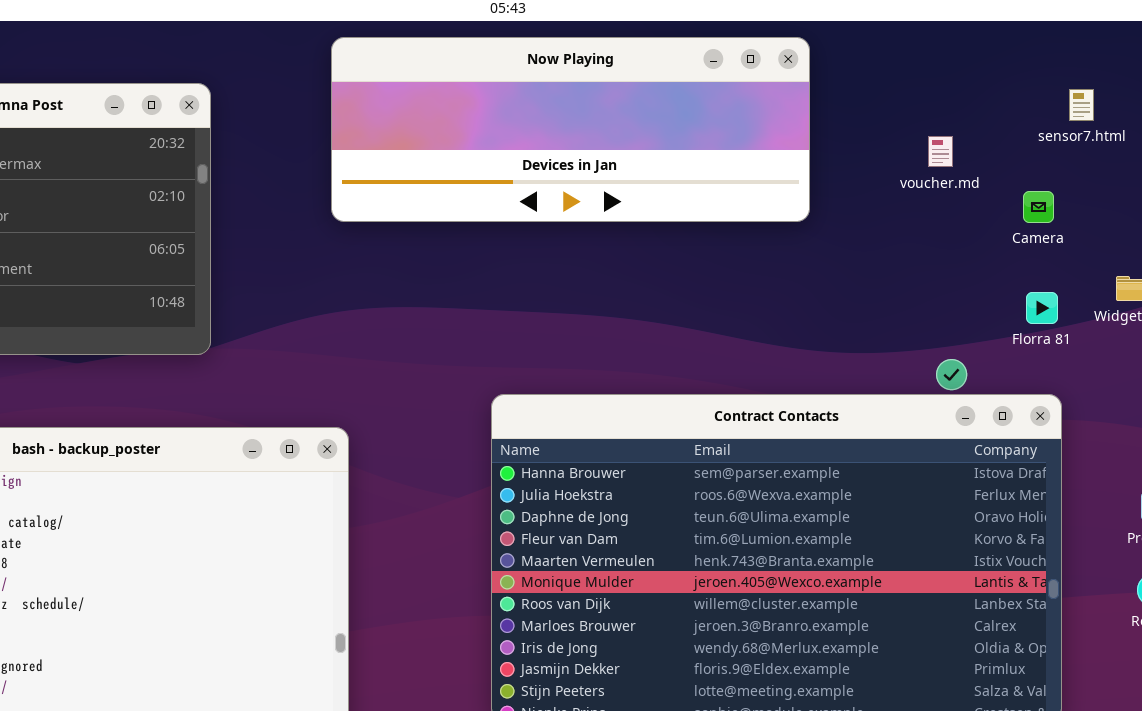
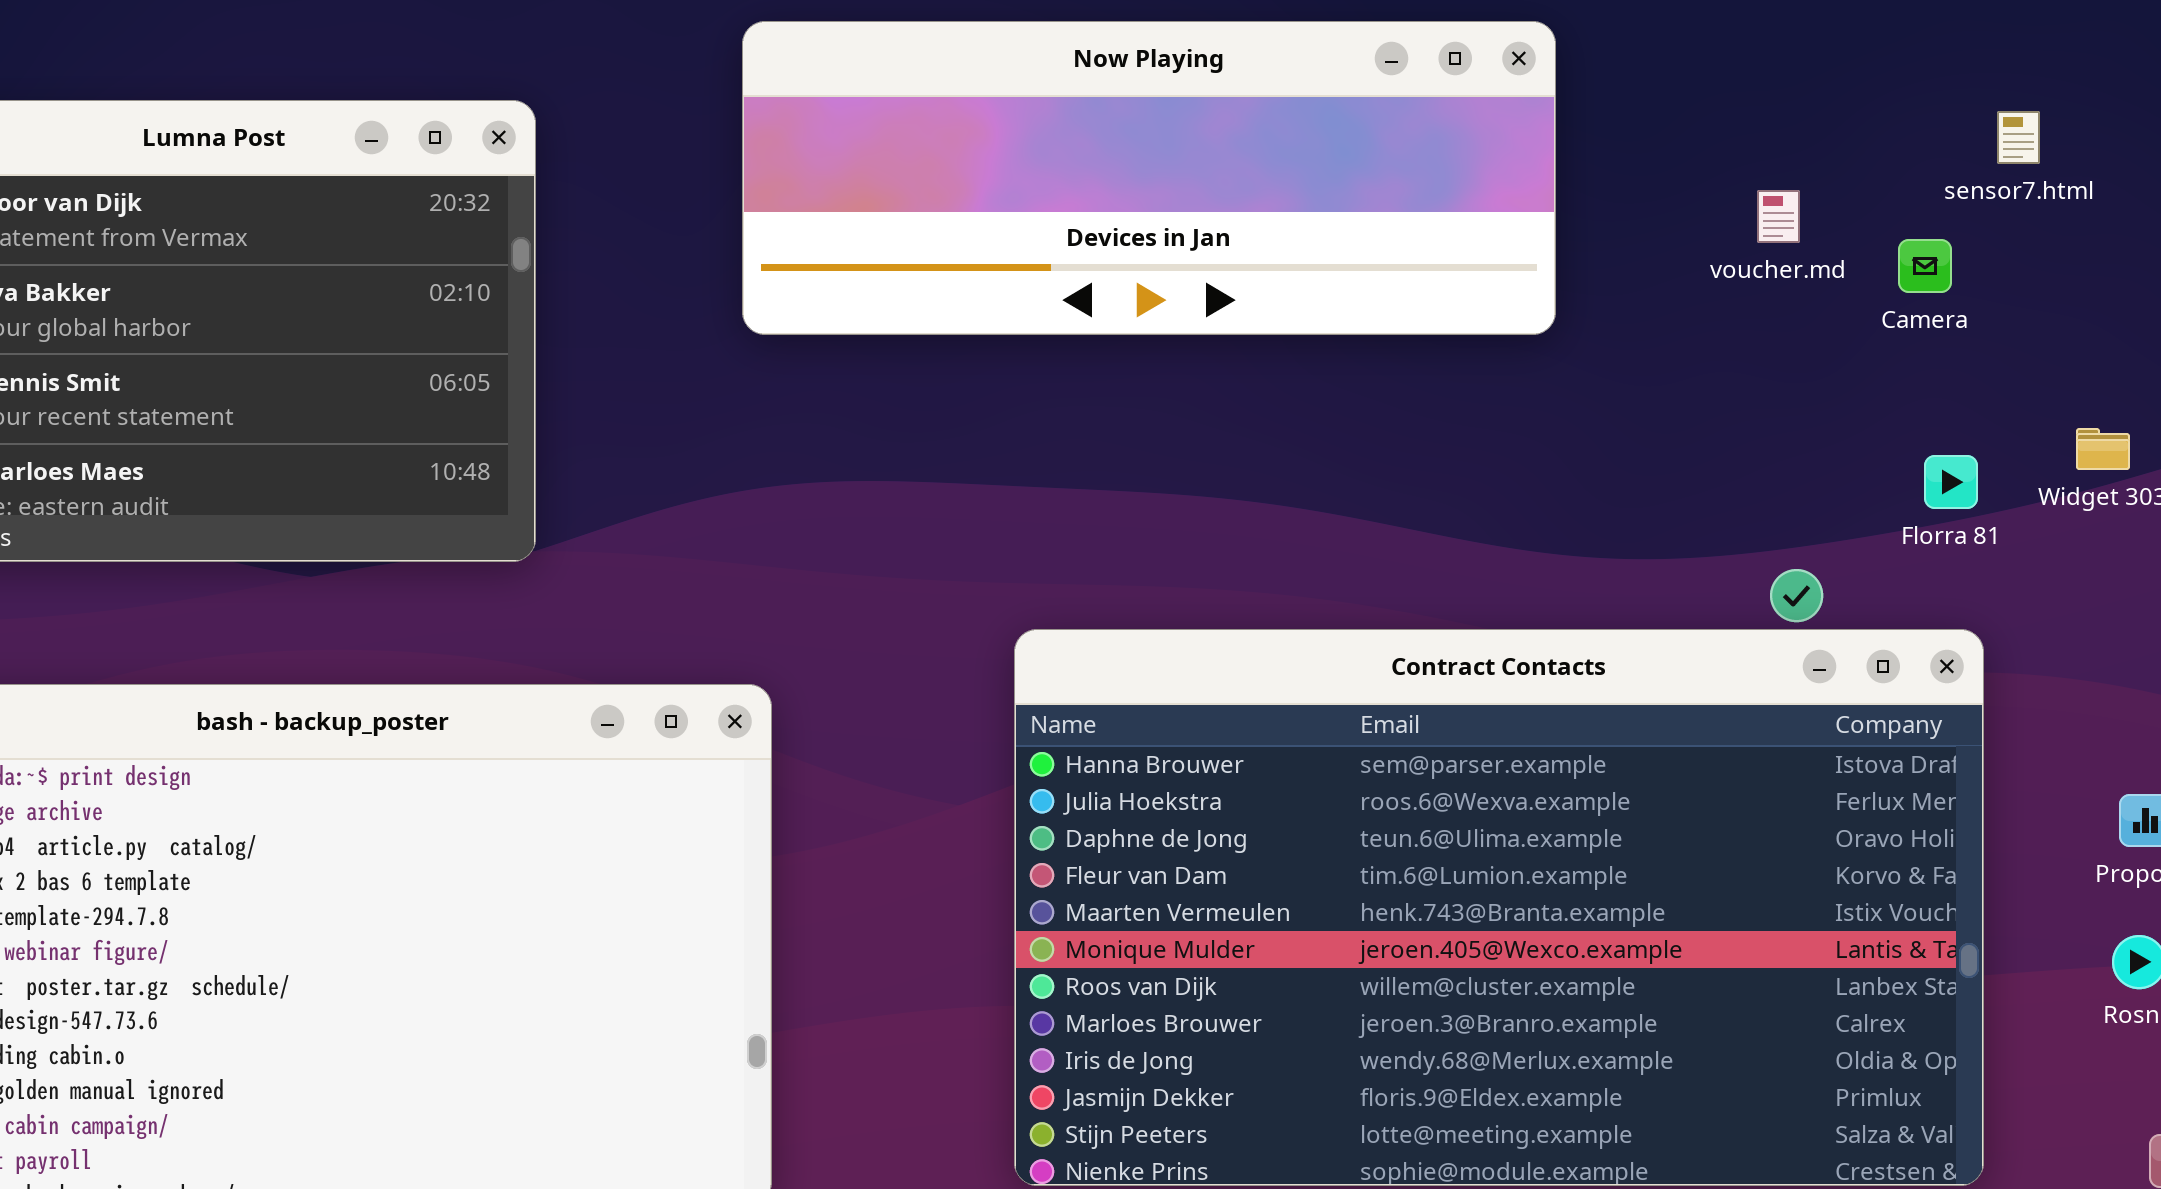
Camera: [1023,191,1054,223] -> [1898,239,1952,293], moved

